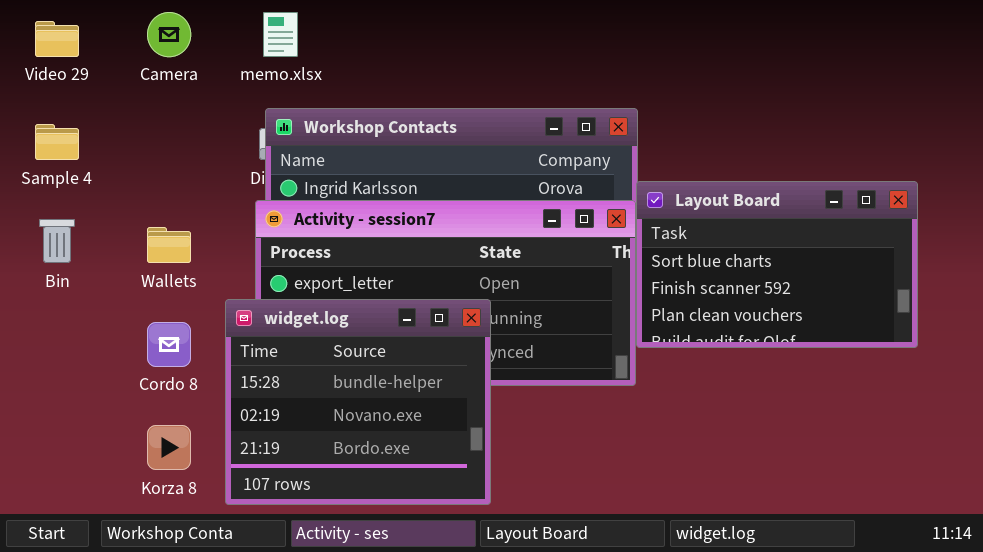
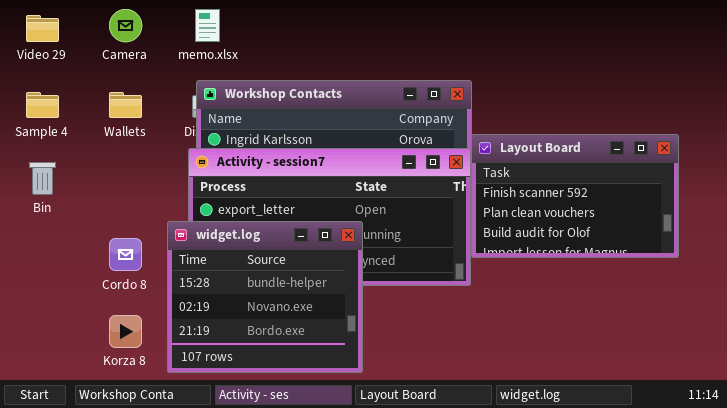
Layout Board: [636,181,918,348] -> [471,134,679,258], scrolled down 1 row
Wallets: [147,227,191,263] -> [109,92,142,118], moved

